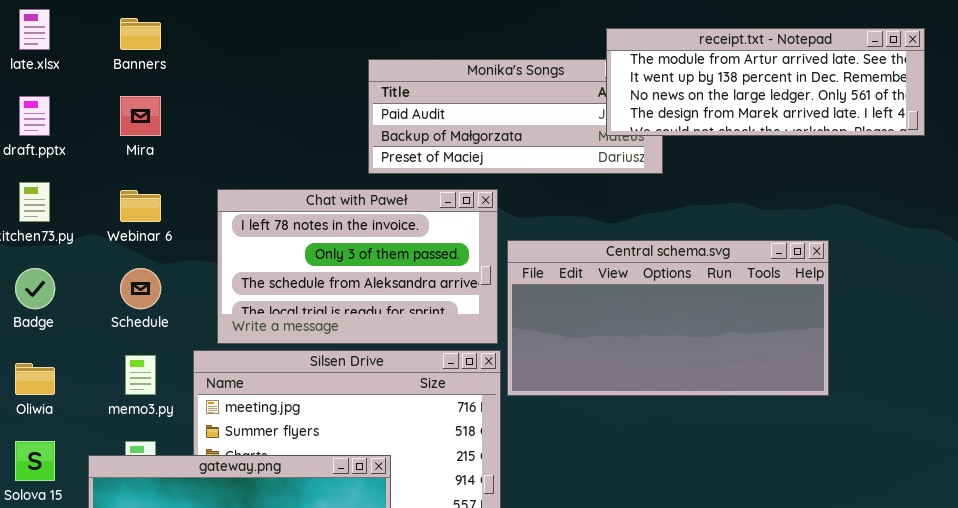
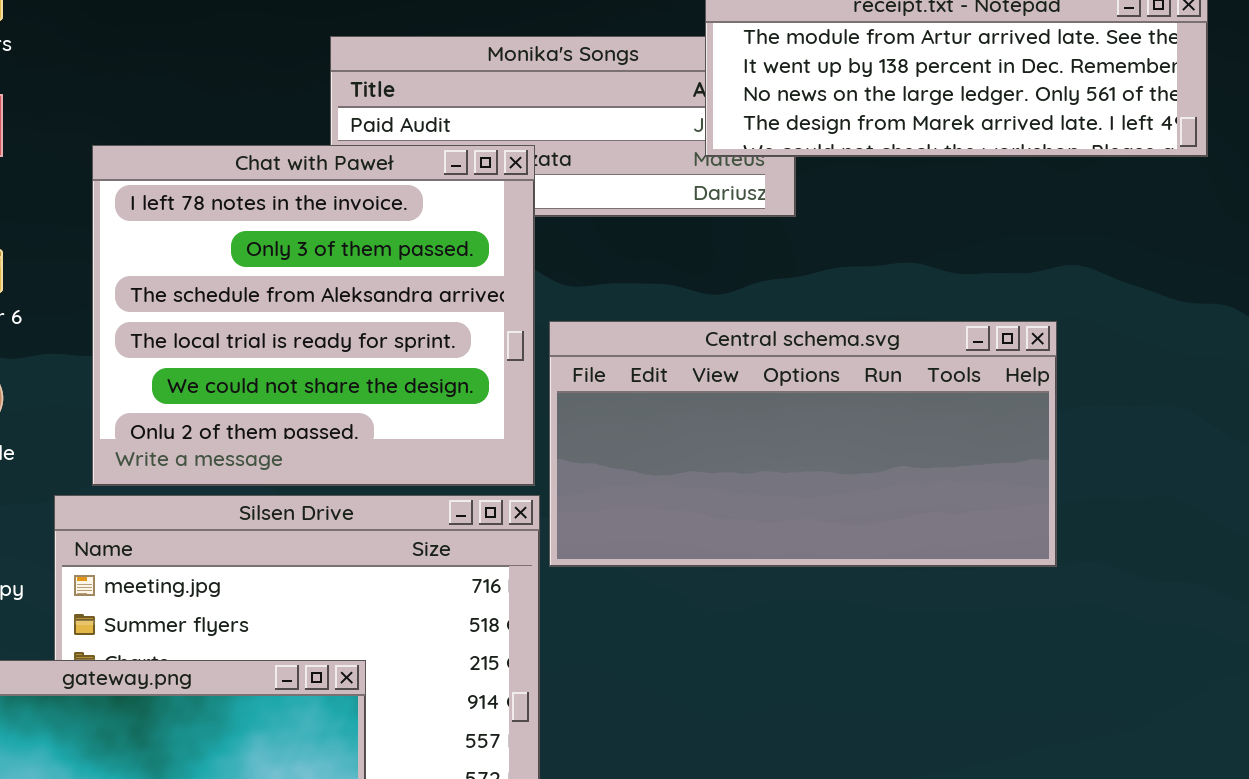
Chat with Paweł: [217,189,498,344] -> [92,145,535,486], resized

